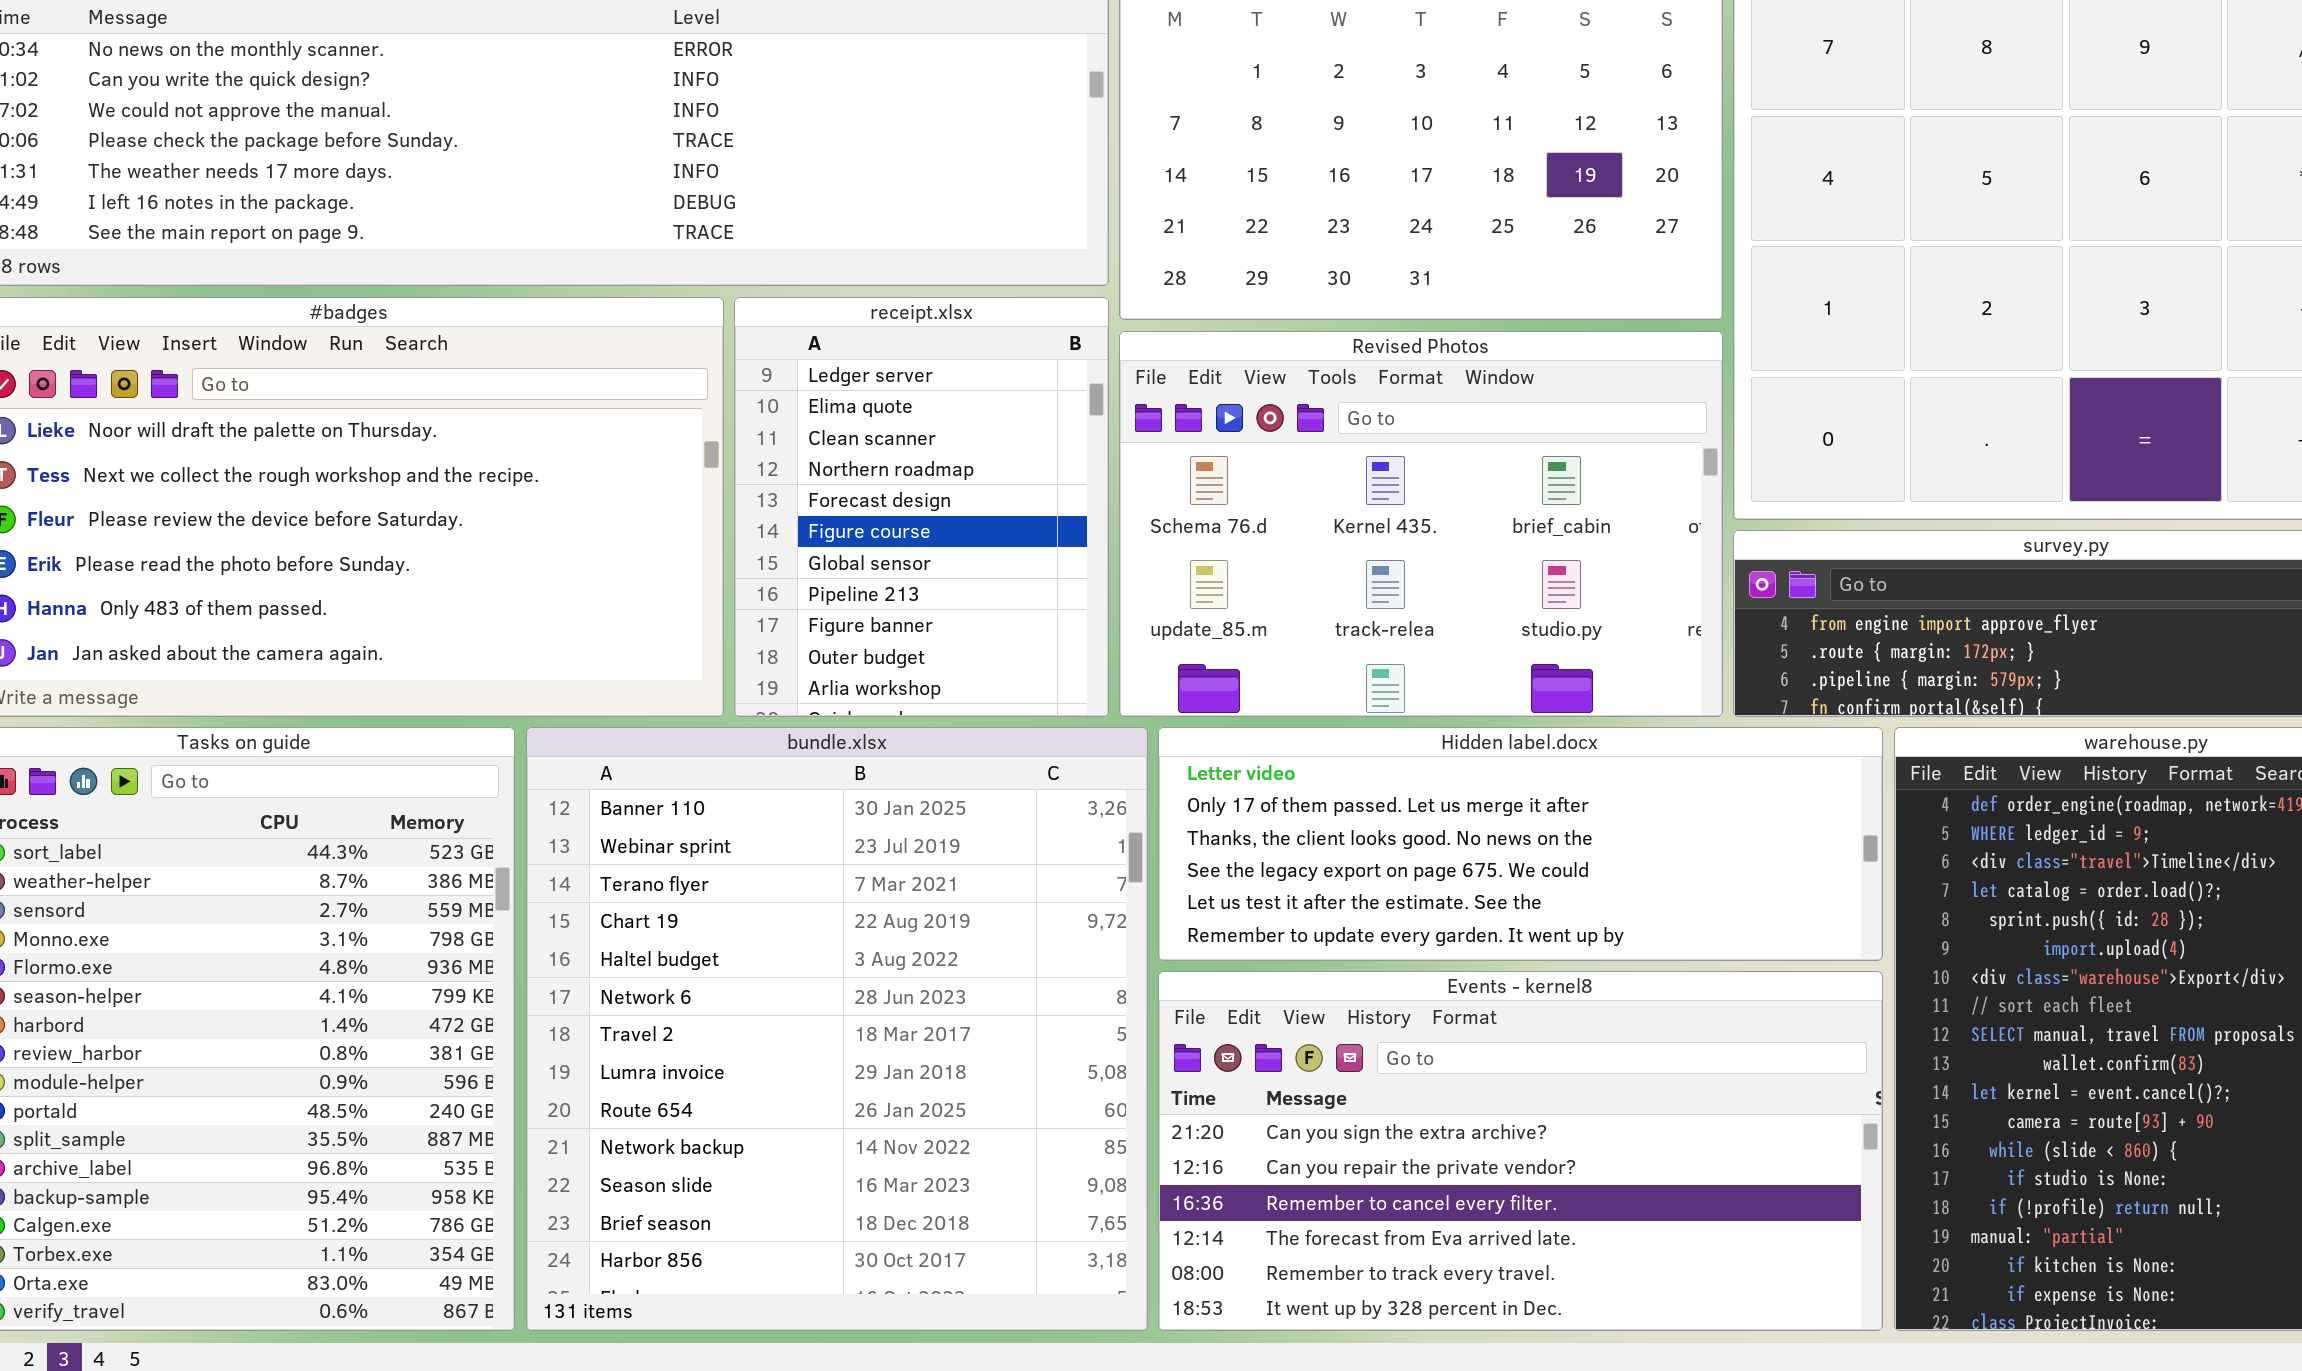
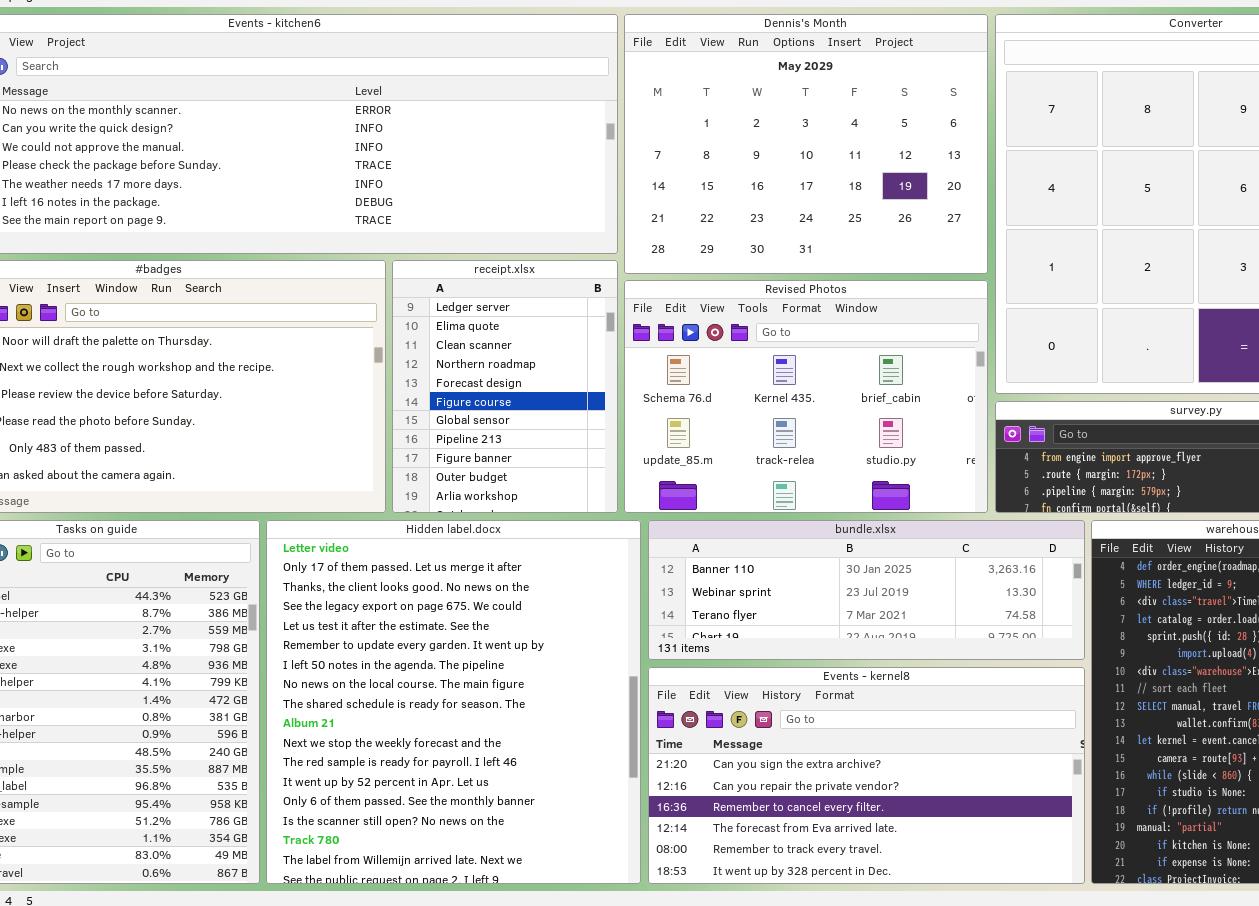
bundle.xlsx: [526,727,1148,1331] -> [648,520,1085,660], moved, resized
Hidden label.docx: [1158,727,1883,961] -> [266,520,641,884], moved, resized

